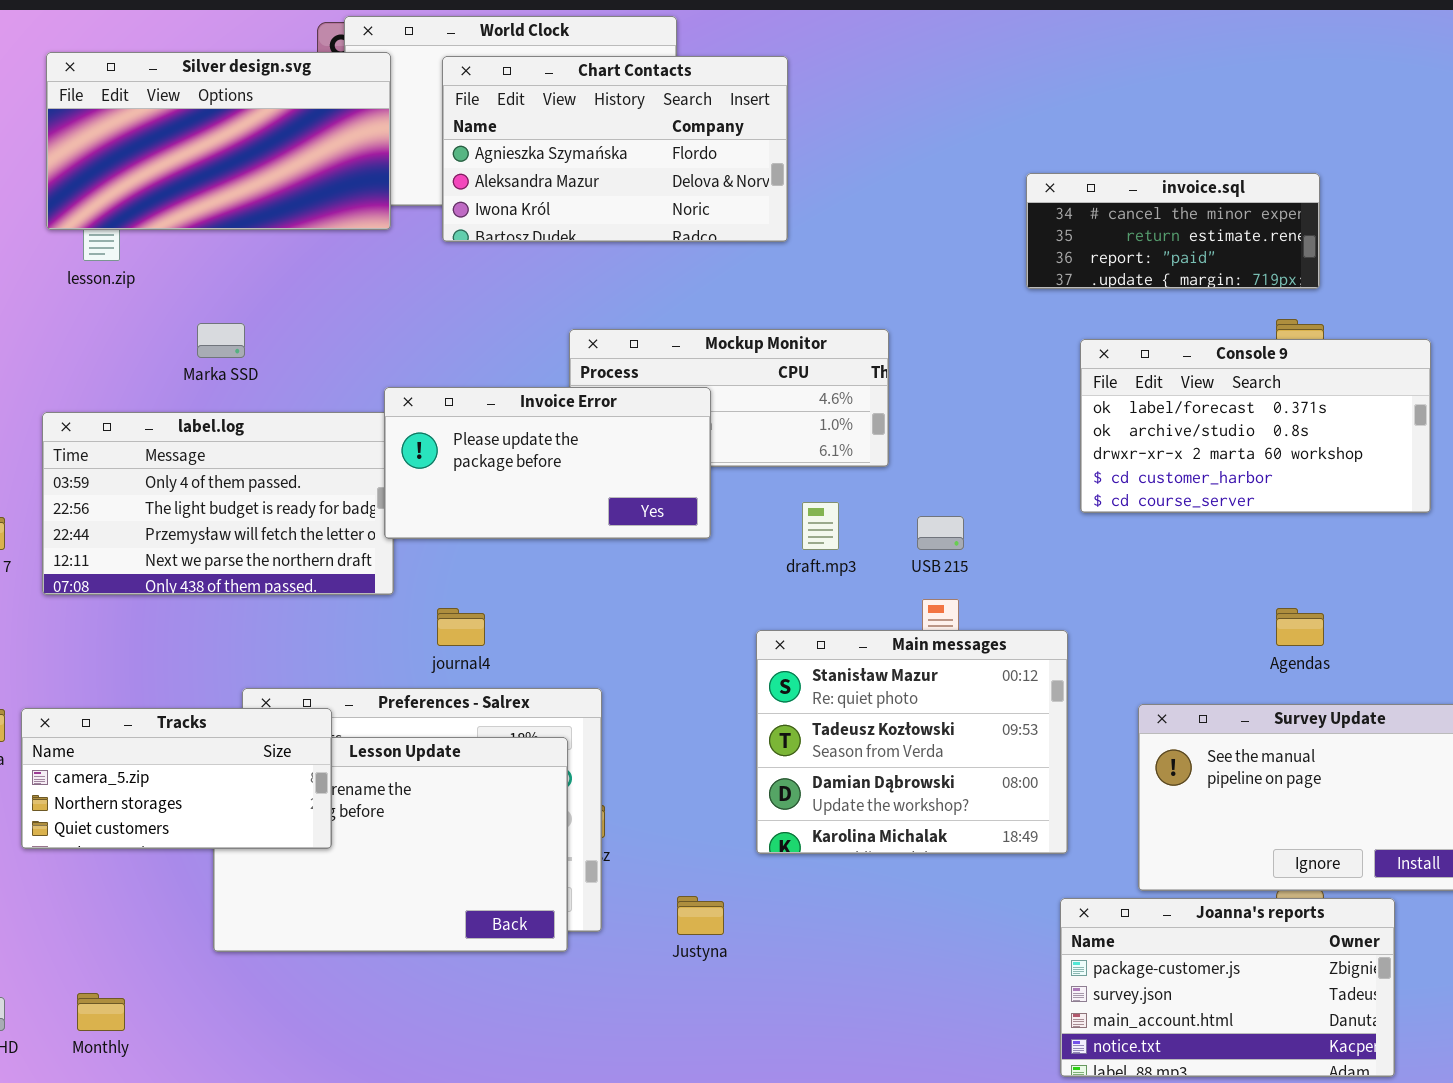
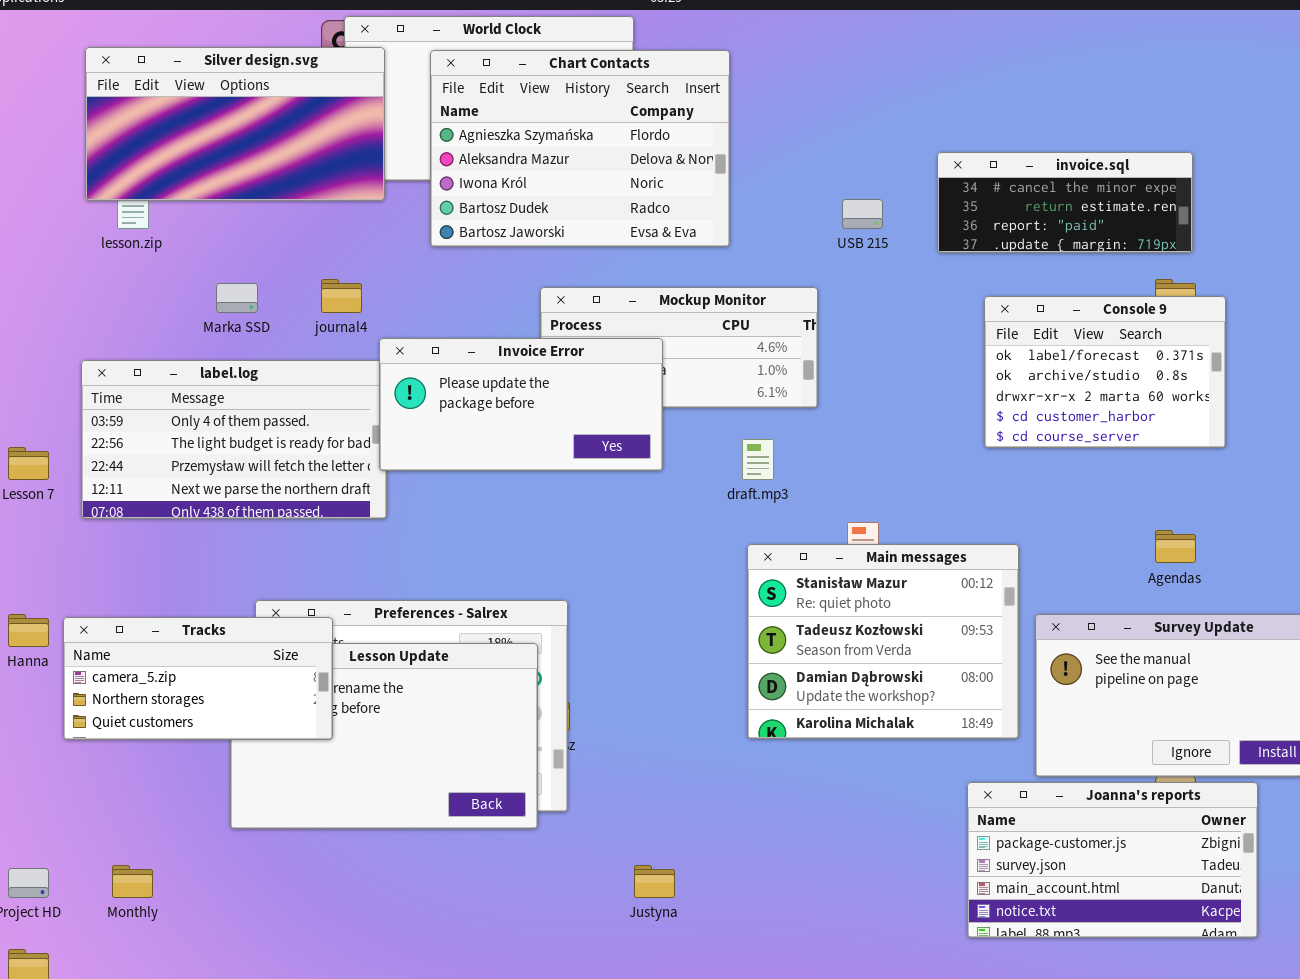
Chart Contacts: [442,56,788,242] -> [430,50,730,247], resized
Console 9: [1080,339,1431,513] -> [984,296,1226,448], resized
USB 215: [917,516,964,550] -> [842,199,883,229], moved
journal4: [437,608,485,646] -> [321,279,362,313], moved
Main messages: [756,630,1068,854] -> [747,544,1019,739], moved
Justyna: [677,896,724,935] -> [634,865,675,898], moved

